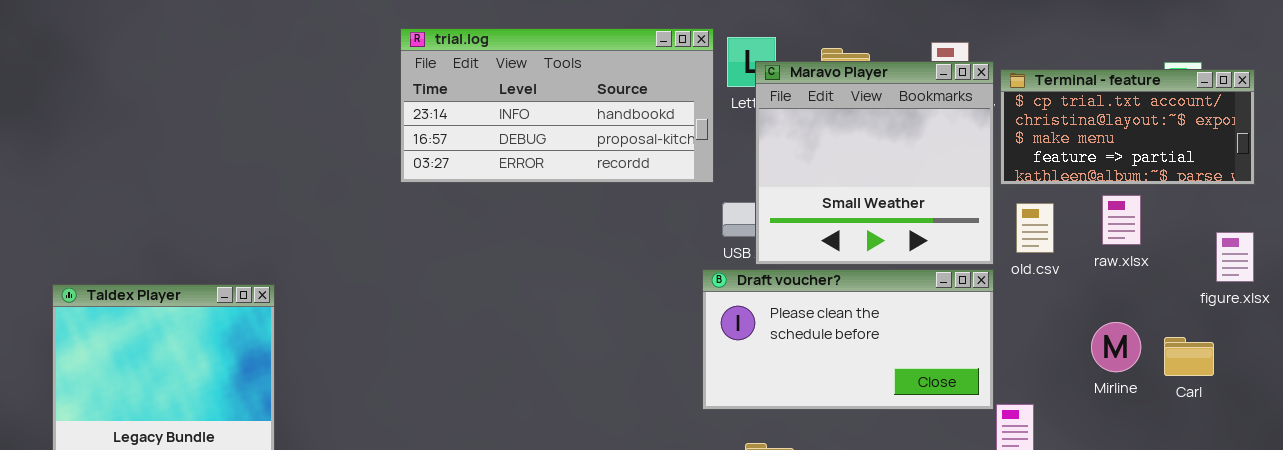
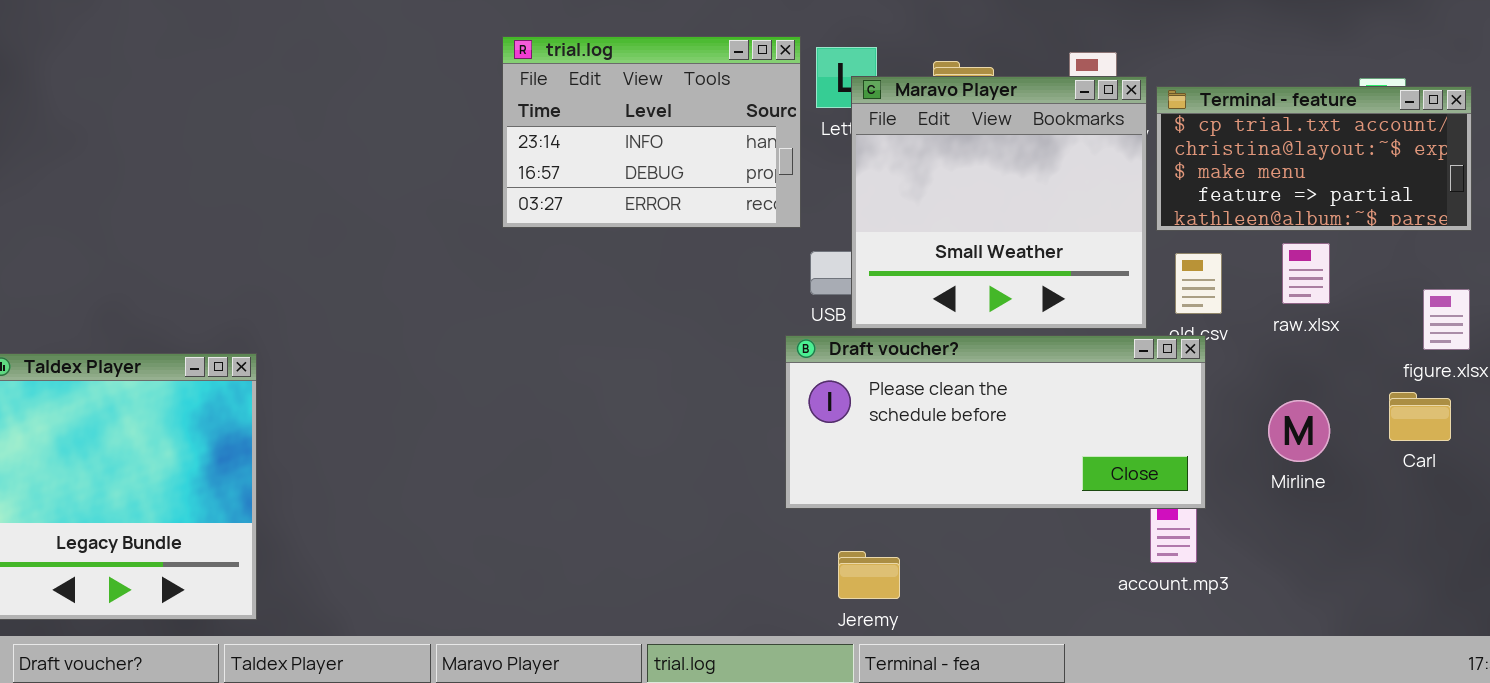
trial.log: [400,28,714,183] -> [502,36,801,228], resized
Draft voucher?: [702,269,994,410] -> [785,335,1206,509], resized
Carl: [1164,337,1214,376] -> [1389,392,1451,441], moved

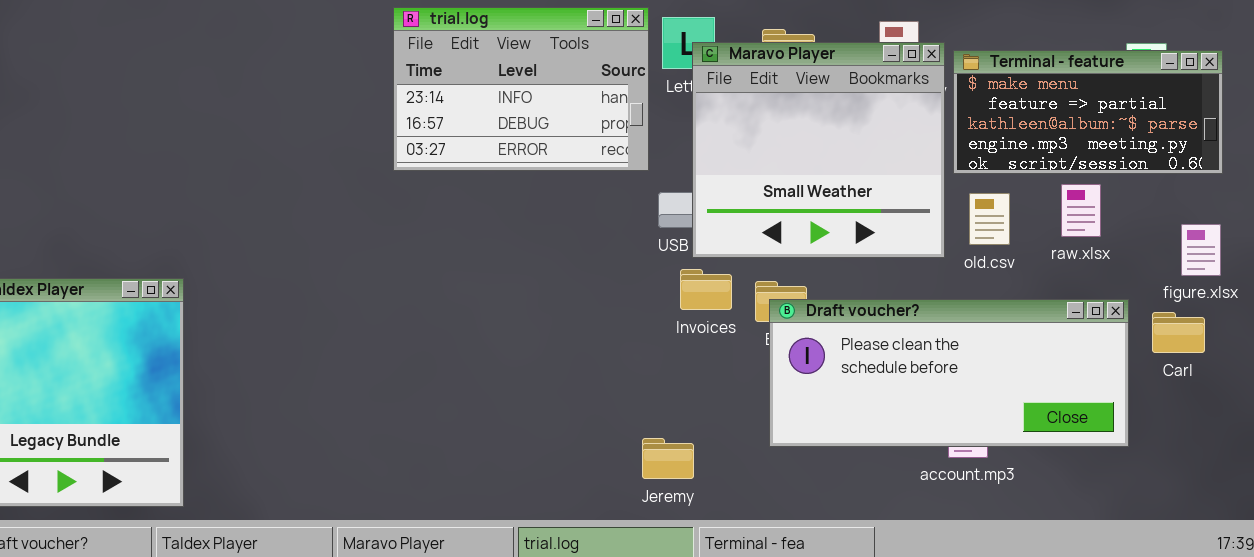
Terminal - feature: [1156,86,1472,231] -> [953,50,1223,174], scrolled down 2 rows
Draft voucher?: [785,335,1206,509] -> [769,299,1129,447], moved
Jeremy: [838,551,900,599] -> [642,438,694,479], moved

